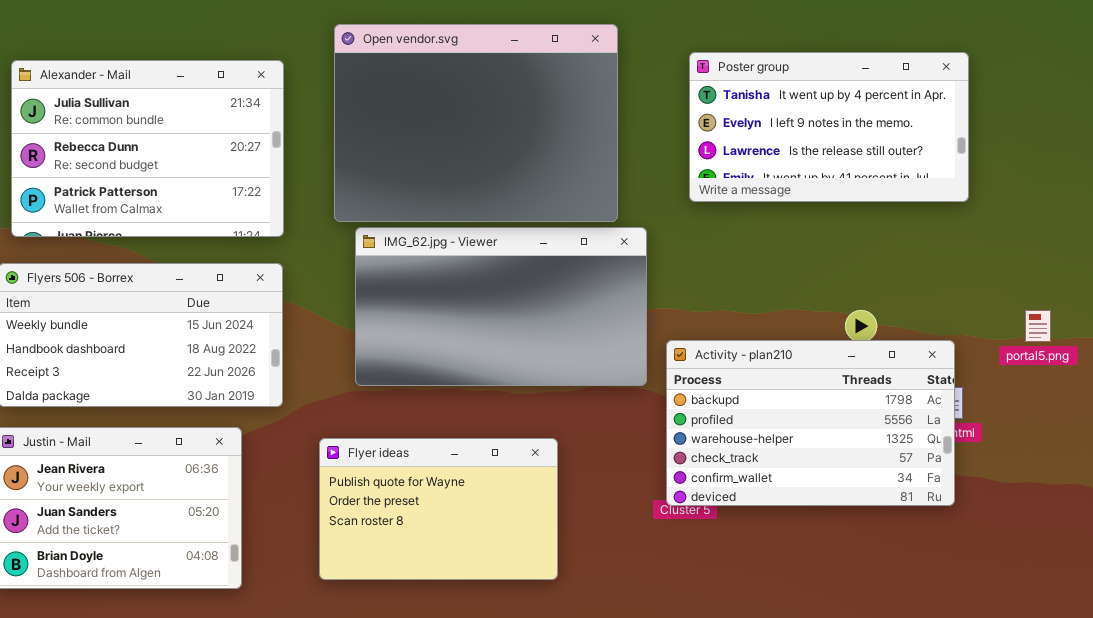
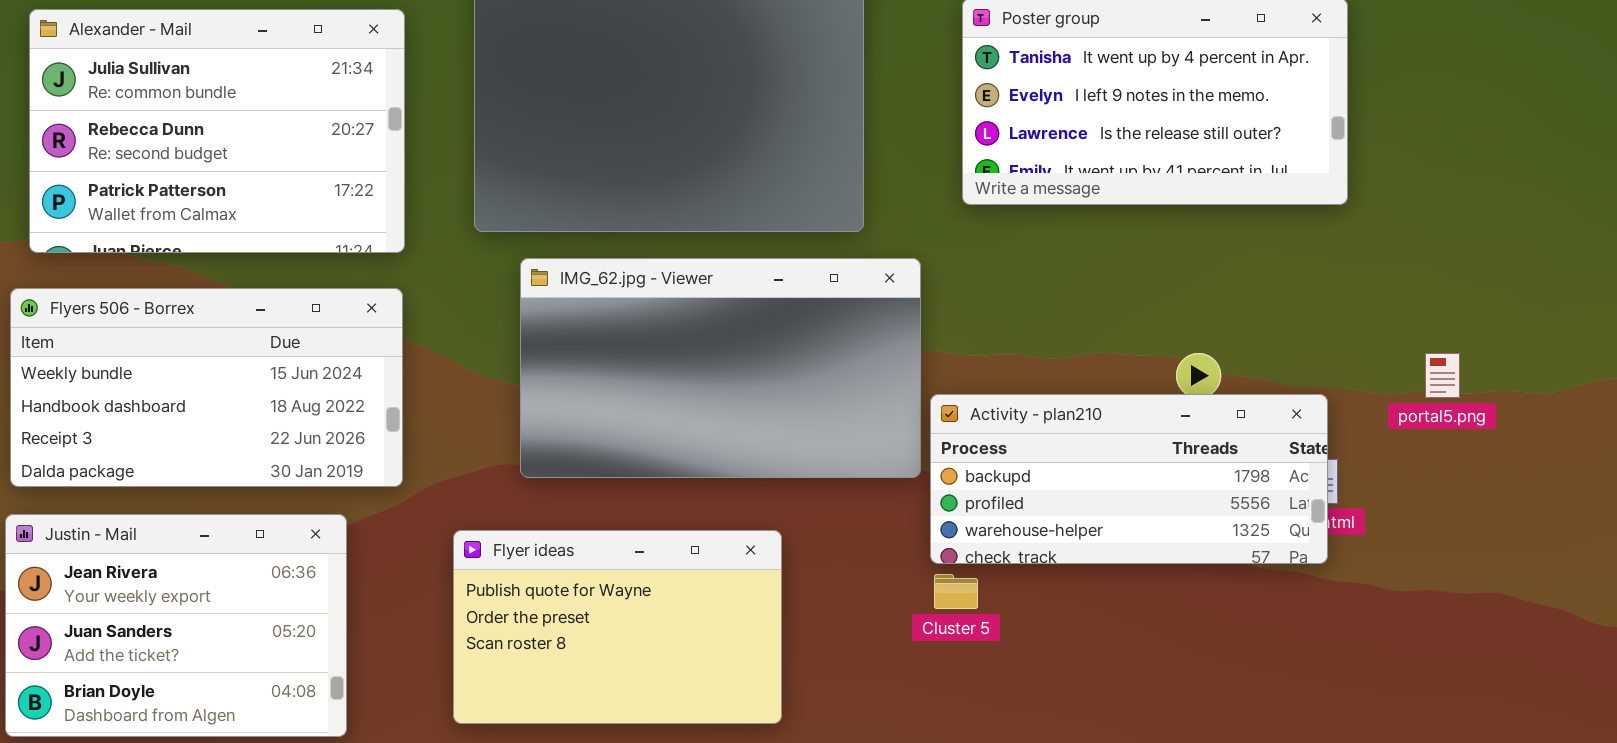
IMG_62.jpg - Viewer: [355,227,647,386] -> [520,258,921,478], moved
Activity - plan210: [666,340,955,506] -> [930,394,1328,564], resized

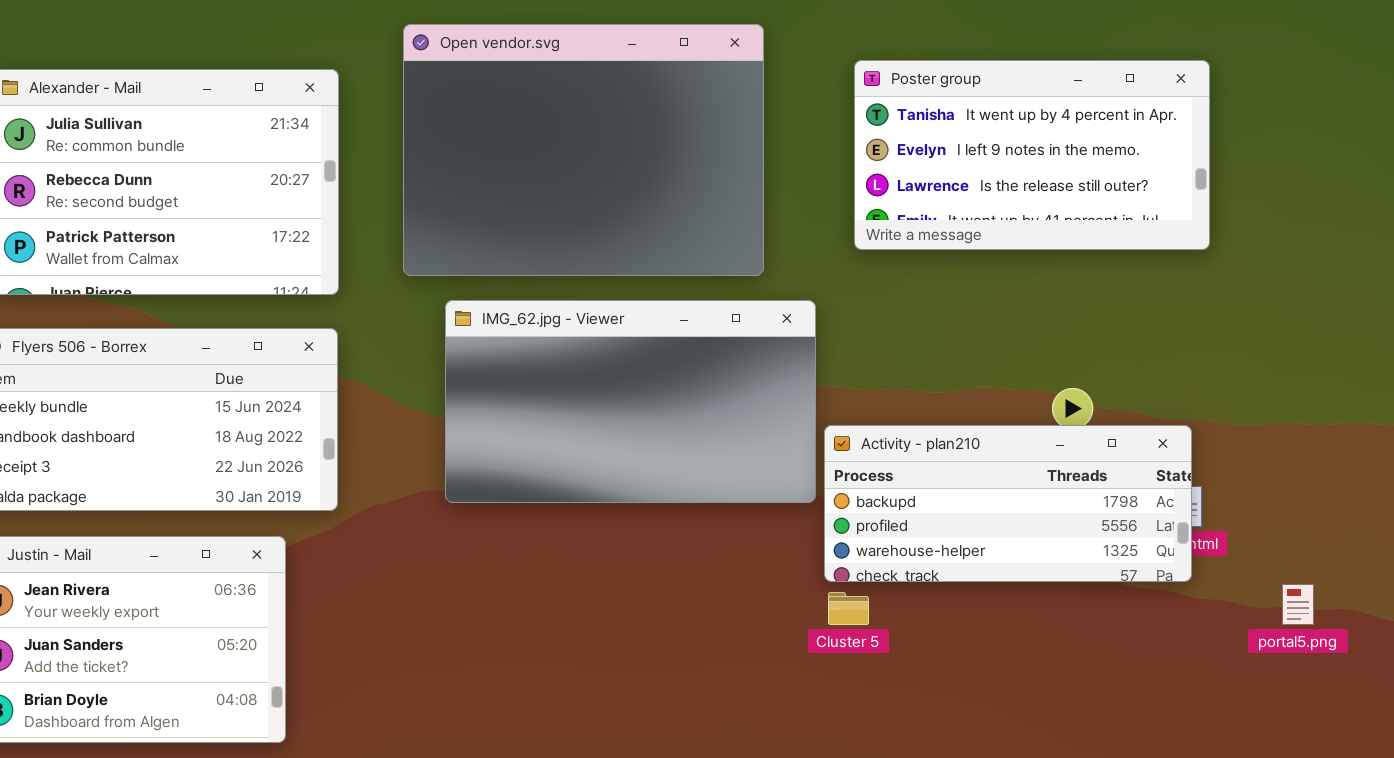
portal5.png: [1425,353,1460,398] -> [1282,584,1314,625], moved
Flyer ideas: [453,530,782,724] -> none, closed

